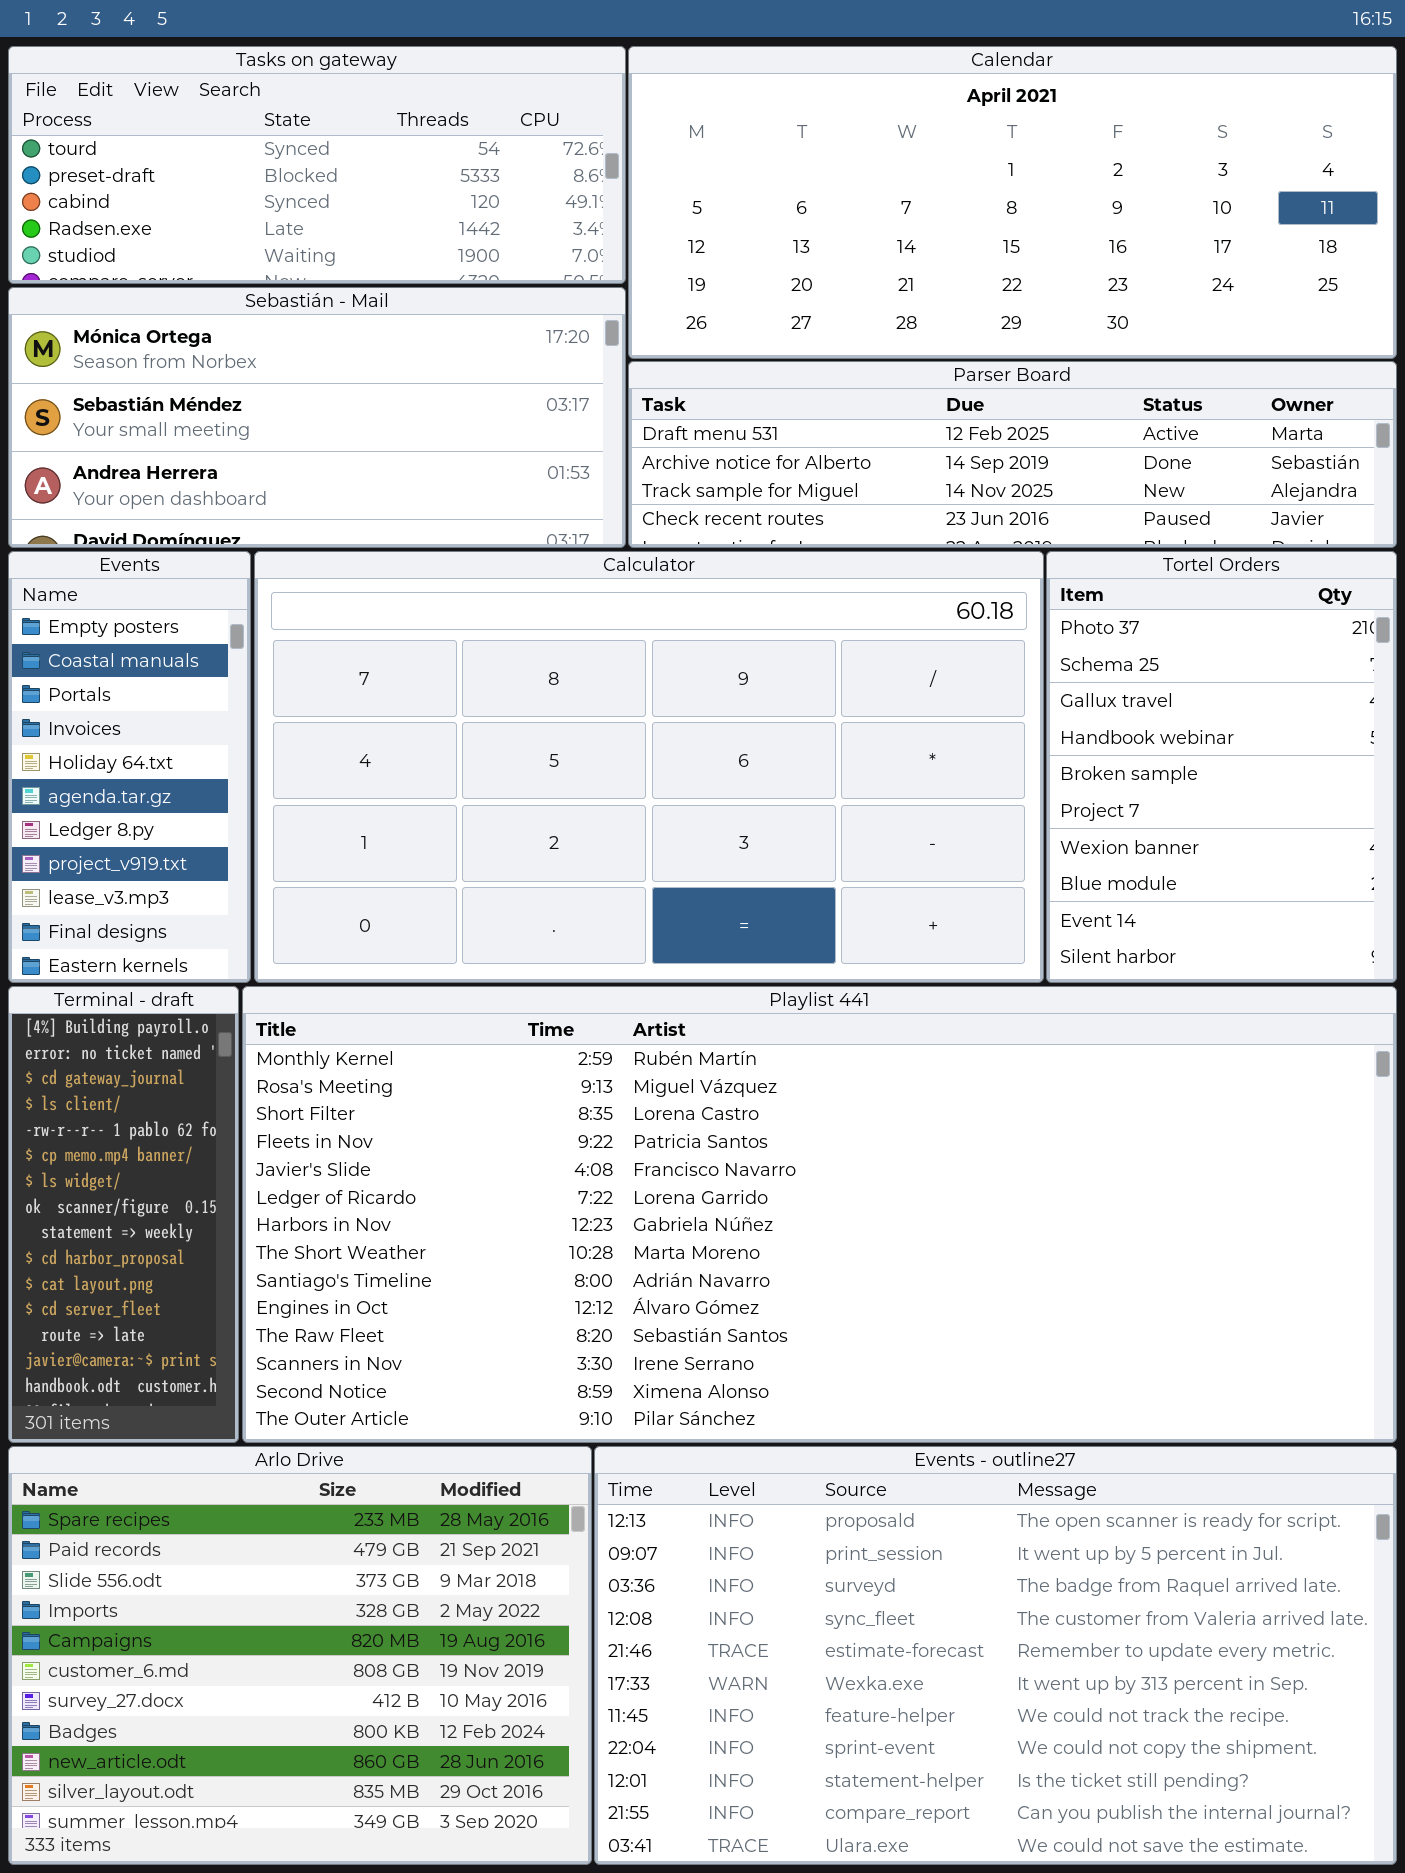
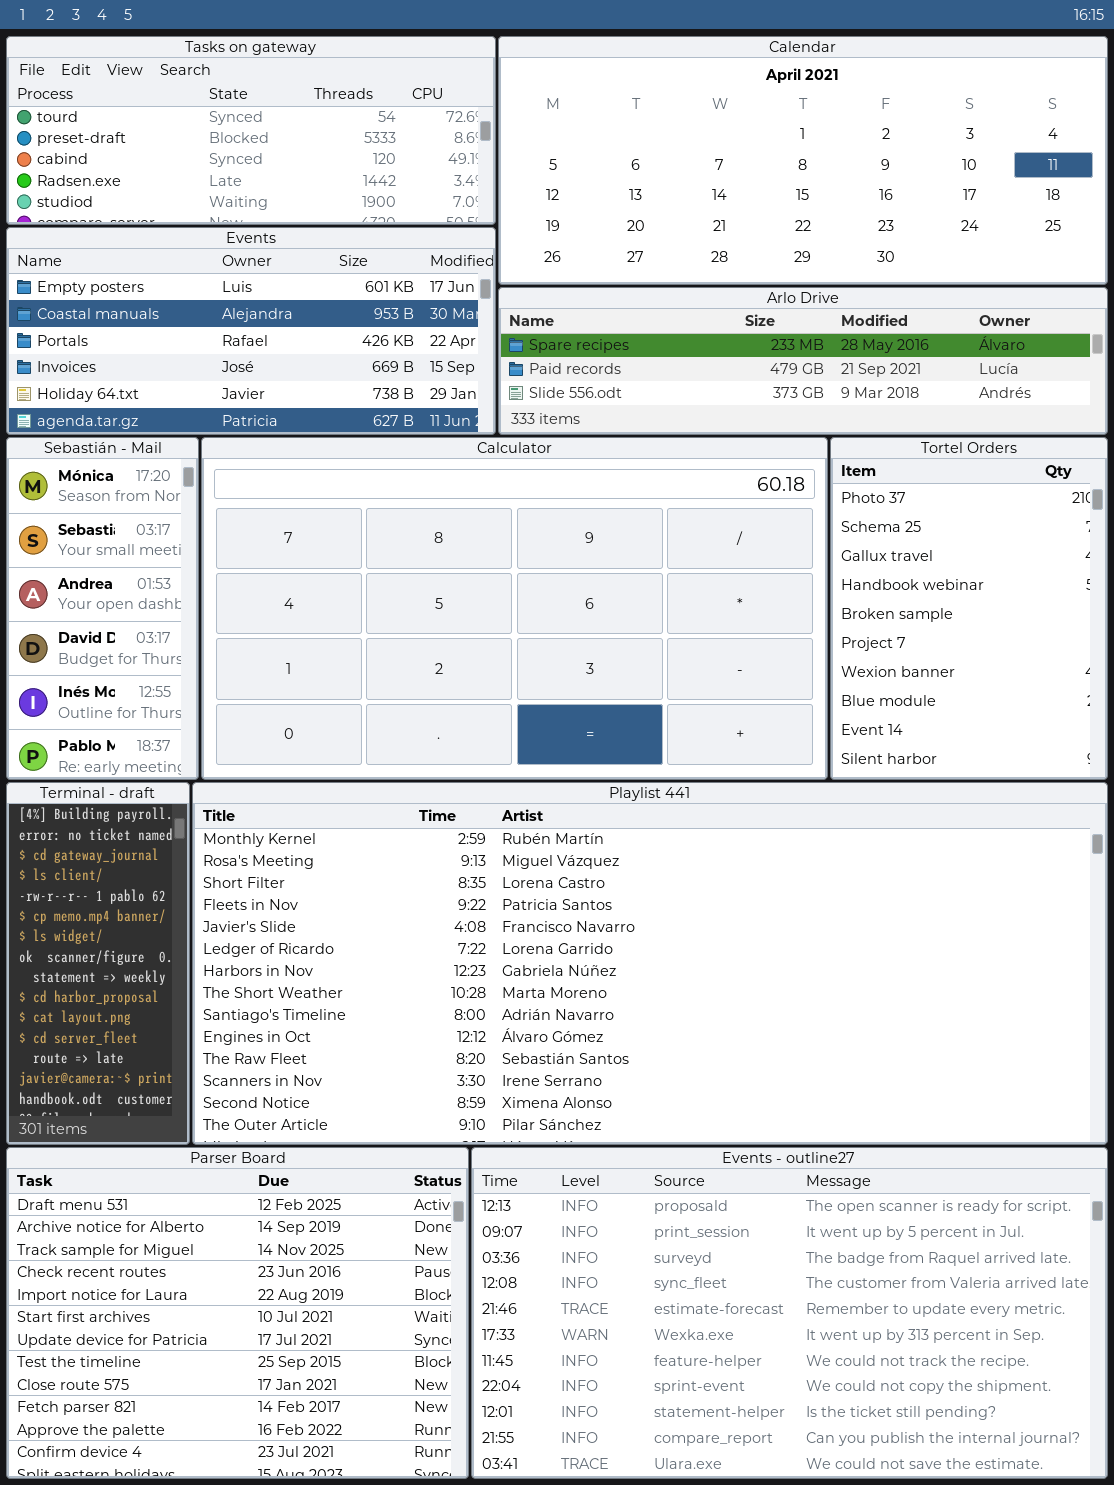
Sebastián - Mail: [8,287,626,548] -> [6,437,199,780], moved, resized
Parser Board: [628,361,1397,548] -> [6,1147,469,1479], moved, resized
Events: [8,551,251,983] -> [6,227,496,435], moved, resized
Arlo Drive: [8,1446,592,1865] -> [498,287,1108,435], moved, resized

